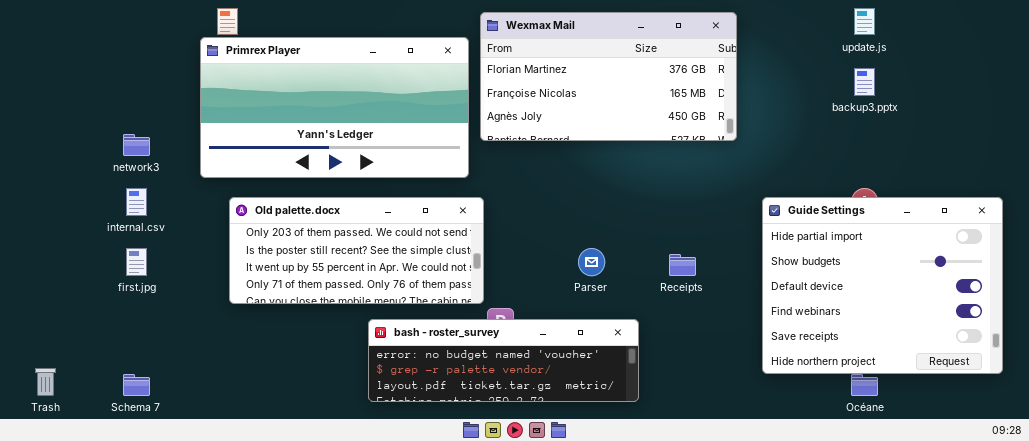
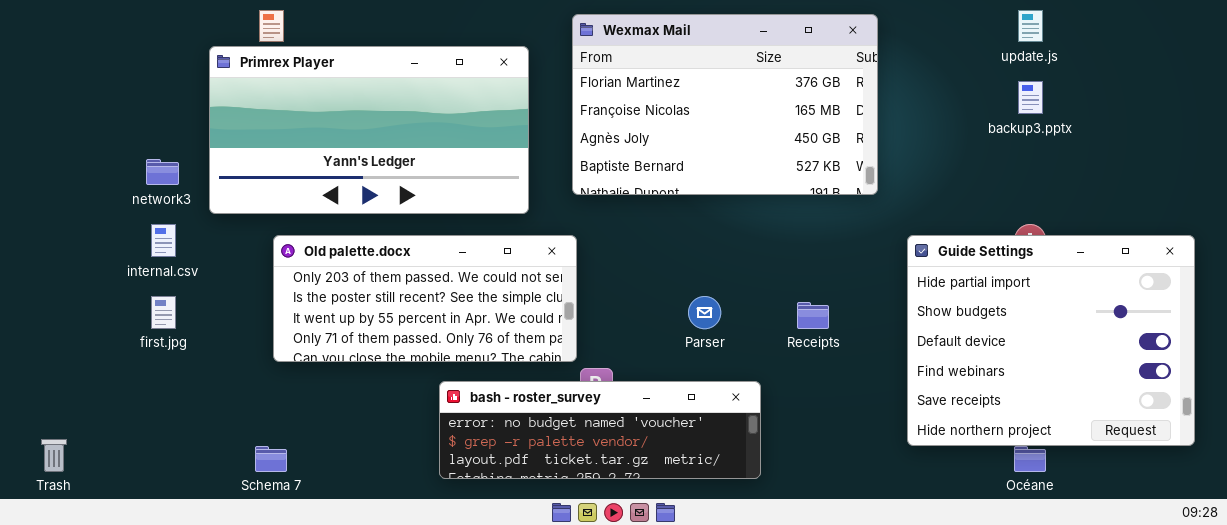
Wexmax Mail: [480,12,737,141] -> [572,14,878,195], resized
Primrex Player: [200,37,469,178] -> [209,46,529,214], moved
Schema 7: [123,374,150,396] -> [255,446,287,472], moved

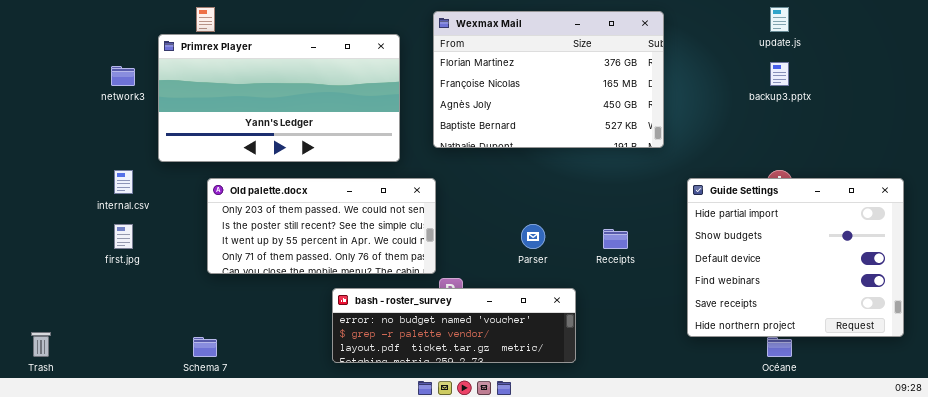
network3: [146,159,179,185] -> [111,66,135,86], moved

